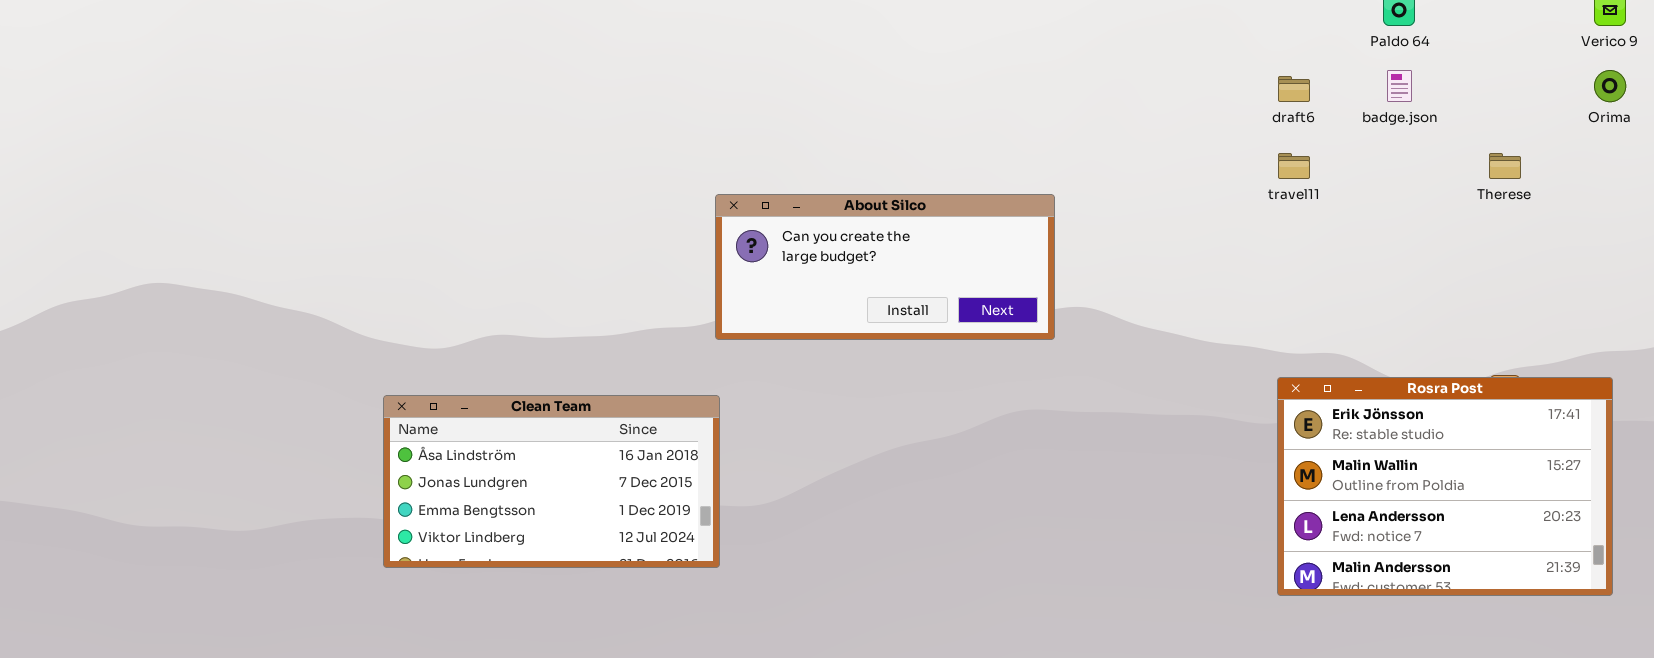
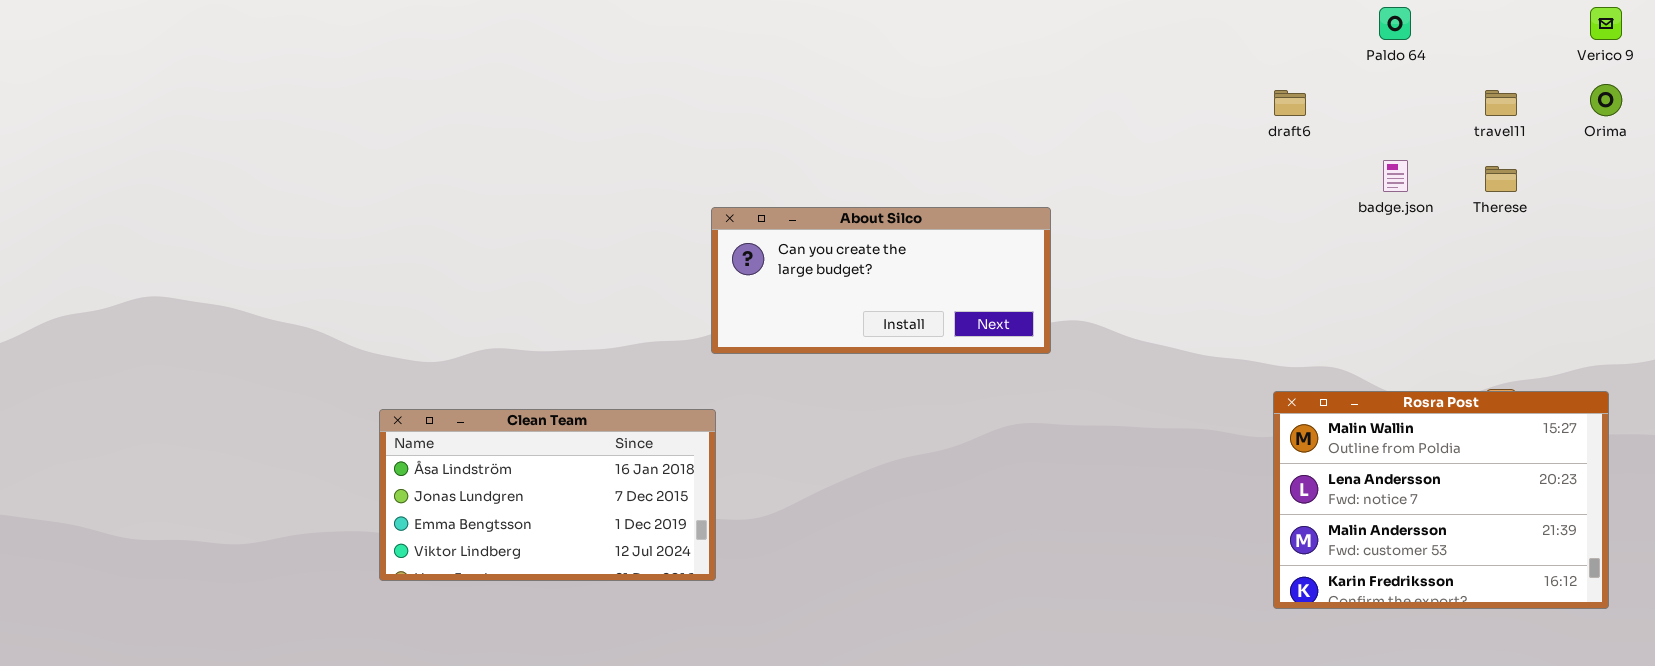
badge.json: [1387,70,1412,102] -> [1383,160,1408,192], moved
travel11: [1278,153,1310,179] -> [1485,90,1517,116], moved
Rosra Post: [1277,377,1613,596] -> [1273,391,1609,609], scrolled down 1 row

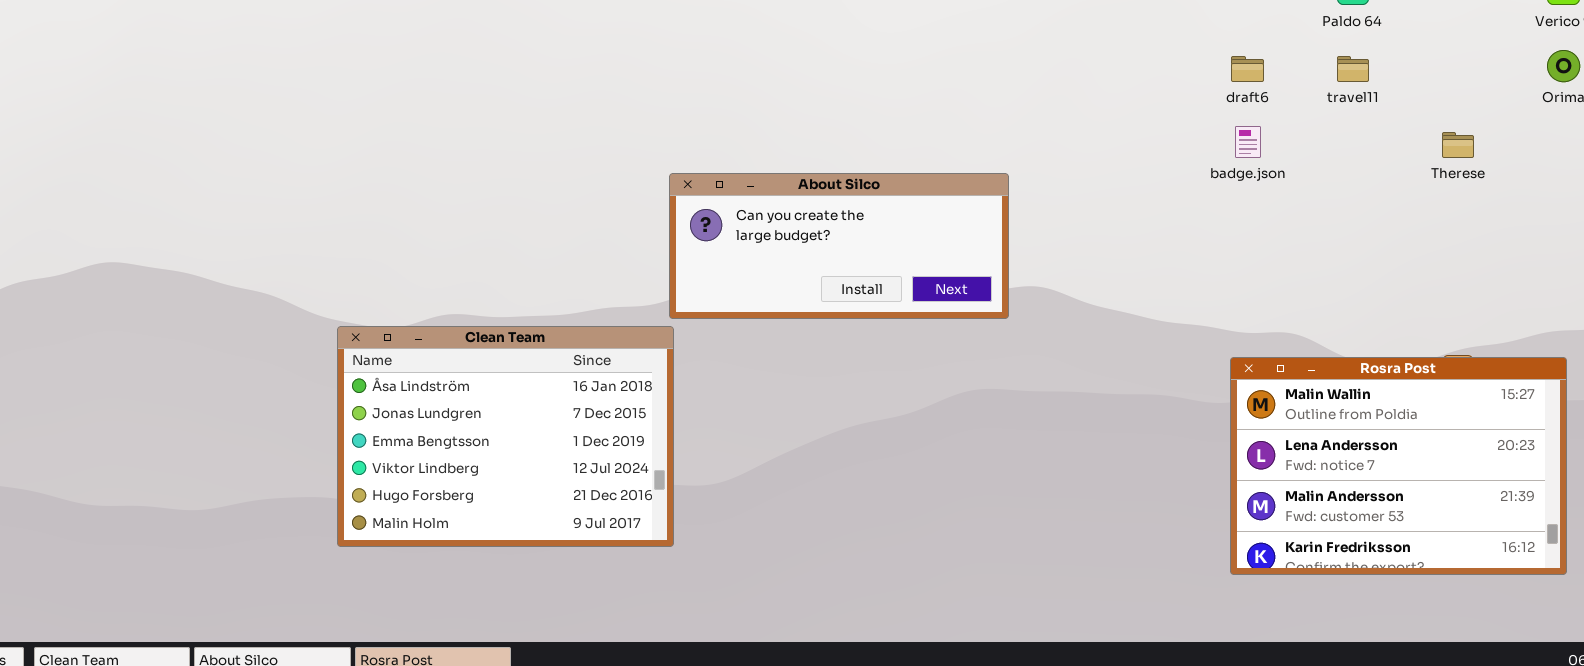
travel11: [1485,90,1517,116] -> [1337,56,1369,82], moved
badge.json: [1383,160,1408,192] -> [1235,126,1261,158], moved
Clean Team: [379,409,716,581] -> [337,326,674,547], resized

